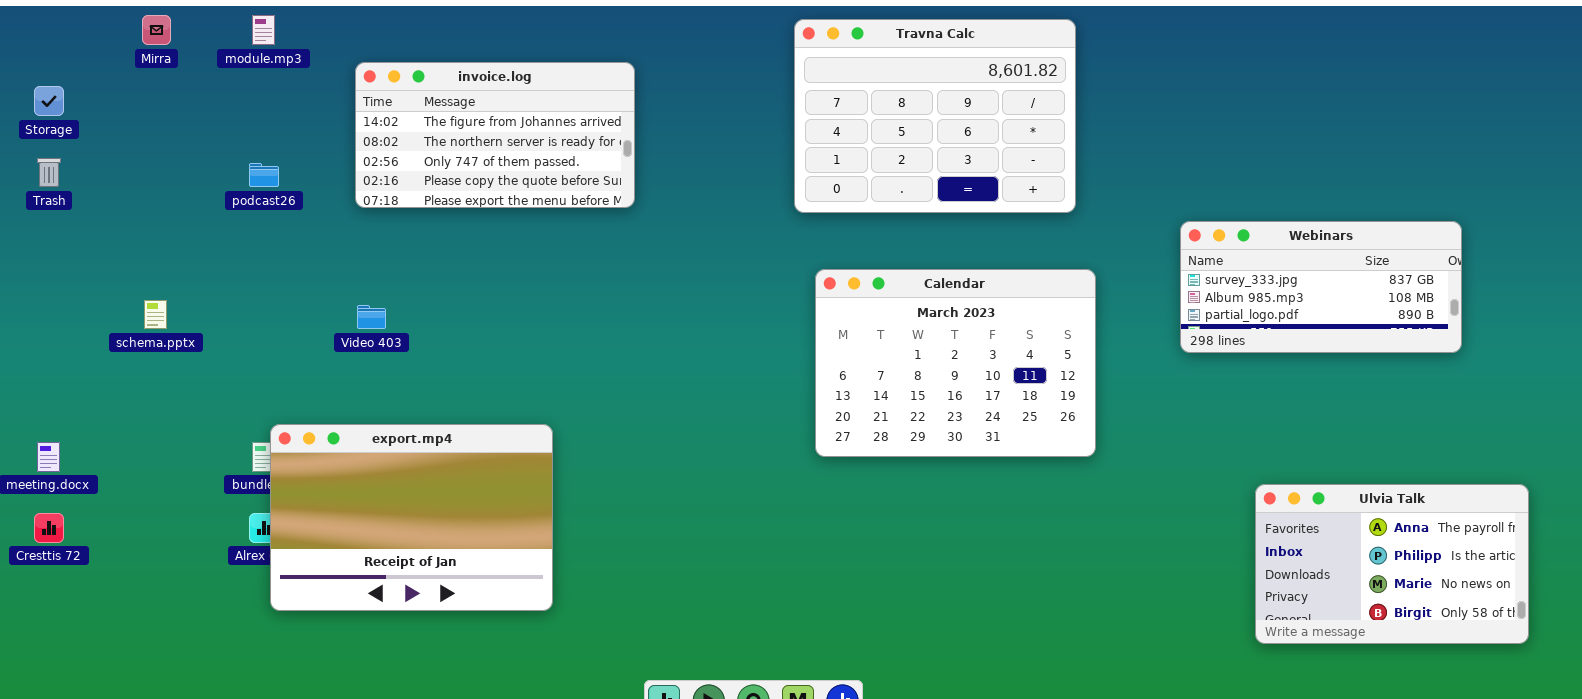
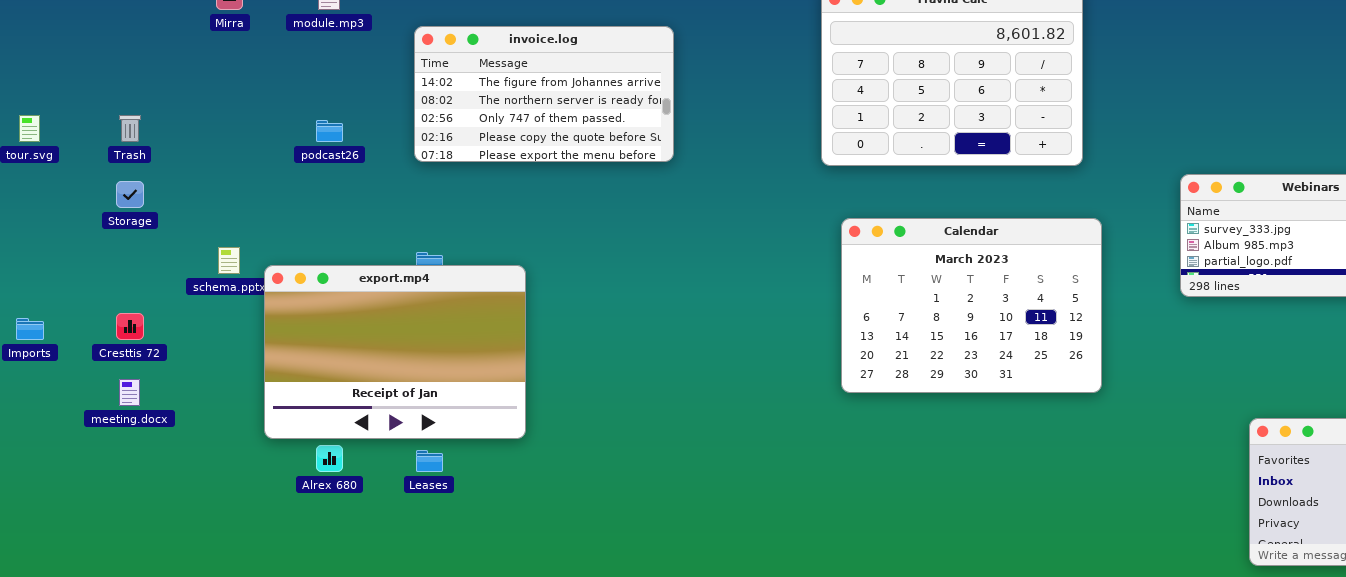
Storage: [34,86,64,116] -> [116,181,144,208], moved
export.mp4: [270,424,553,611] -> [264,265,526,439], moved
Cresttis 72: [34,513,64,543] -> [116,313,144,340], moved

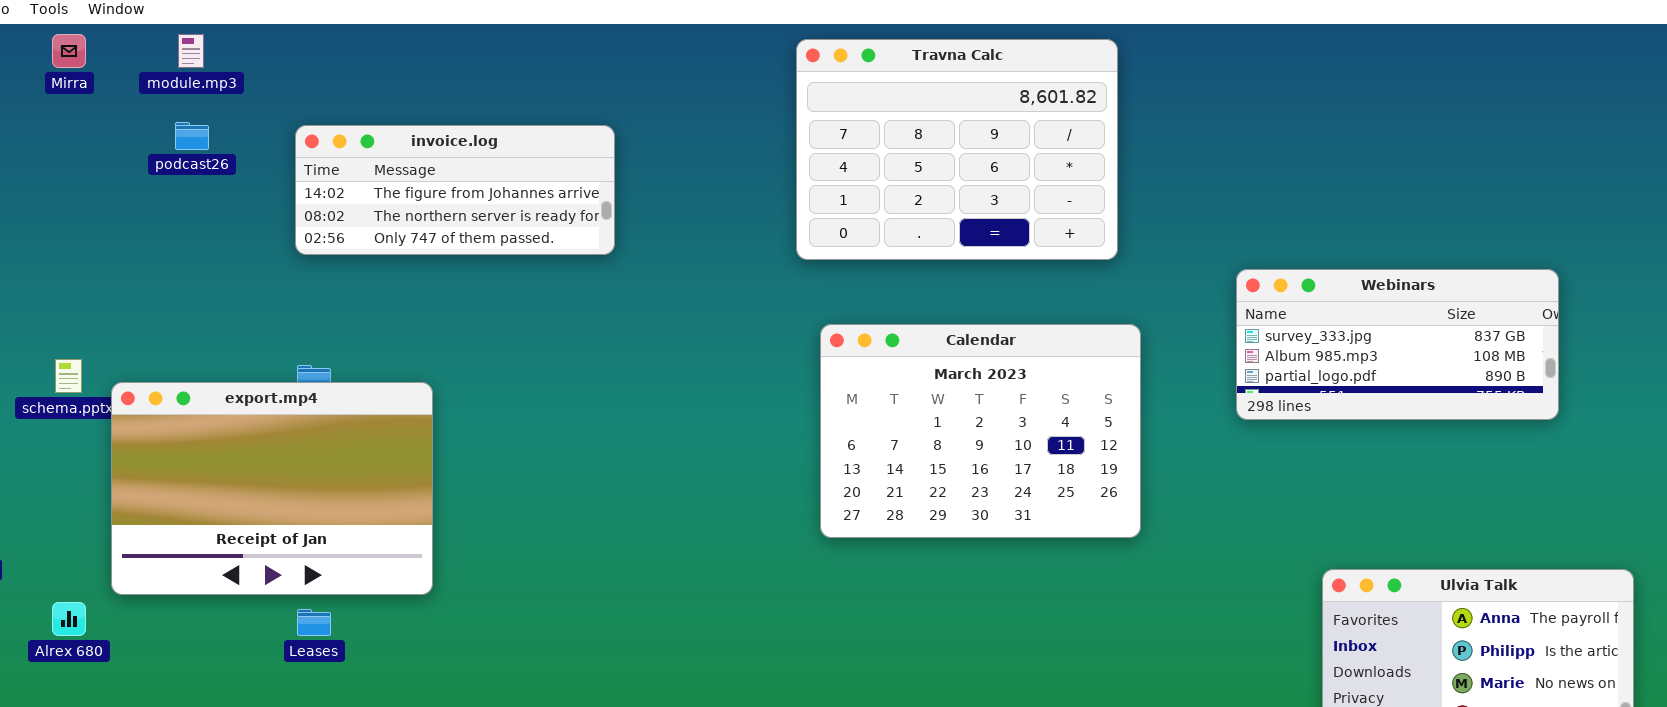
invoice.log: [414,26,674,162] -> [295,125,615,255], resized
podcast26: [316,120,343,142] -> [175,122,209,150], moved
Alrex 680: [316,445,343,472] -> [52,602,86,636], moved

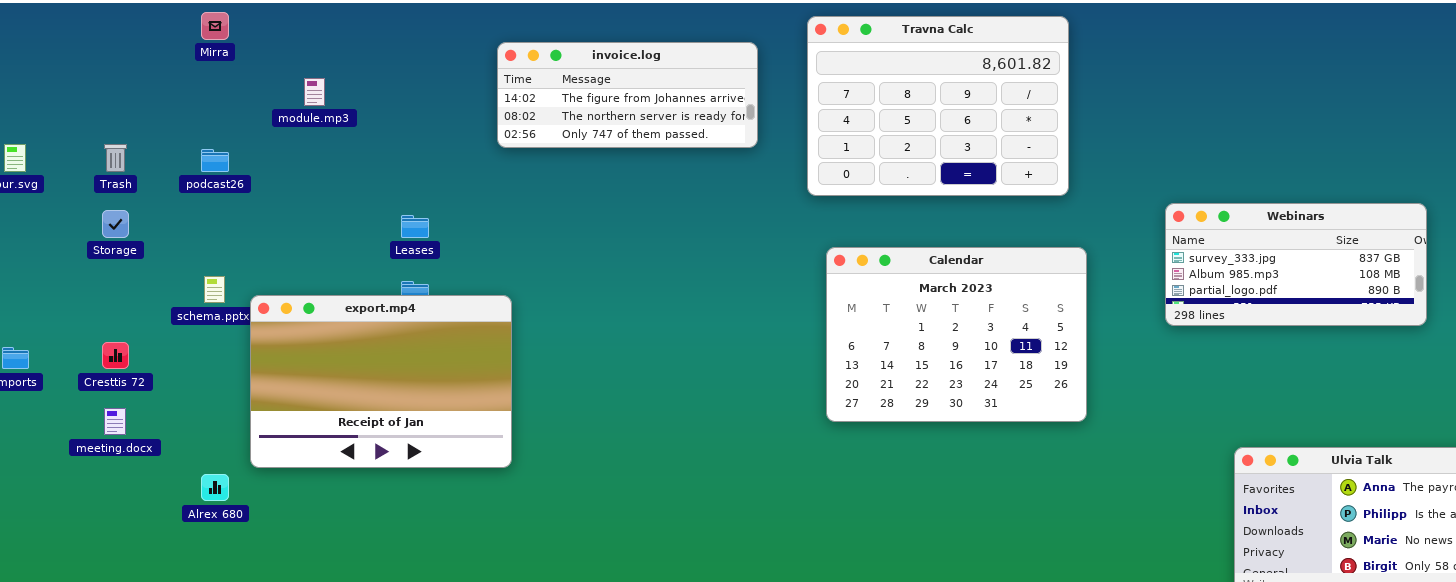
module.mp3: [178,34,204,68] -> [304,78,325,106], moved
podcast26: [175,122,209,150] -> [201,149,229,172], moved
invoice.log: [295,125,615,255] -> [497,42,758,148], moved
Leases: [297,609,331,636] -> [401,215,429,238], moved

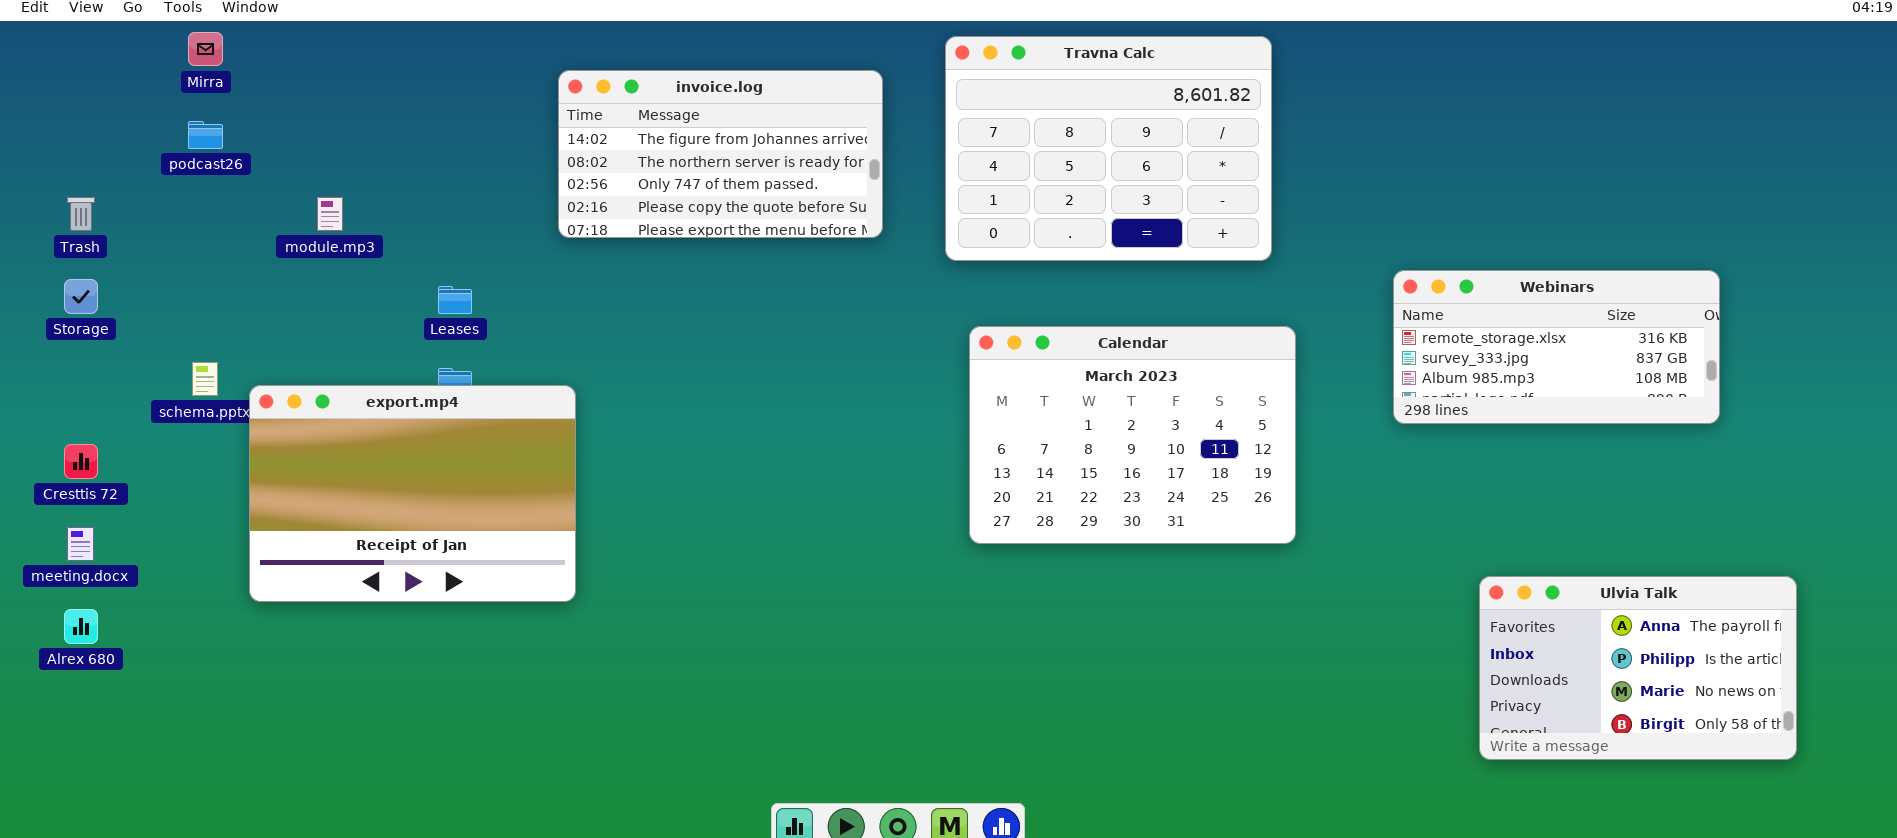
invoice.log: [497,42,758,148] -> [558,70,883,238], resized
module.mp3: [304,78,325,106] -> [317,197,343,231], moved
podcast26: [201,149,229,172] -> [188,121,223,149], moved
Webinars: [1165,203,1427,326] -> [1393,270,1720,424], scrolled up 1 row
Alrex 680: [201,474,229,501] -> [64,609,98,644], moved

